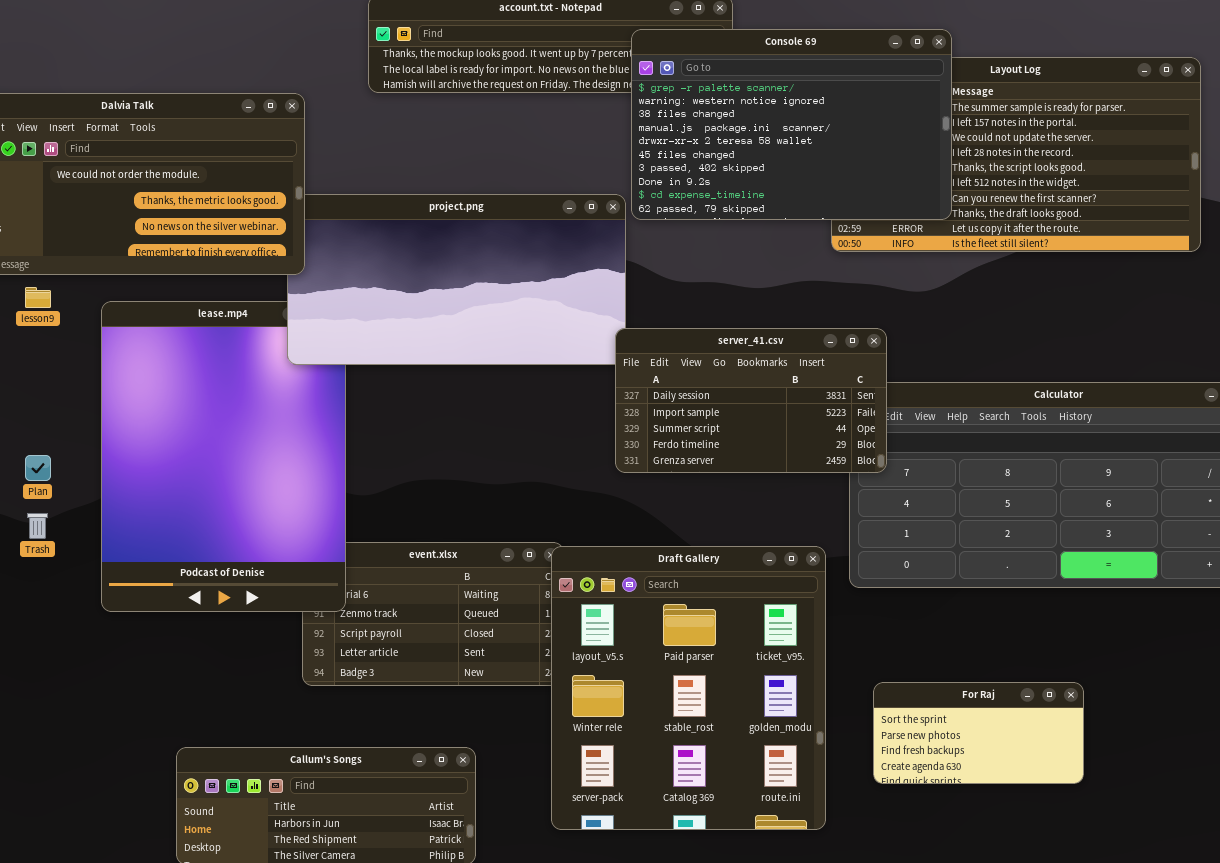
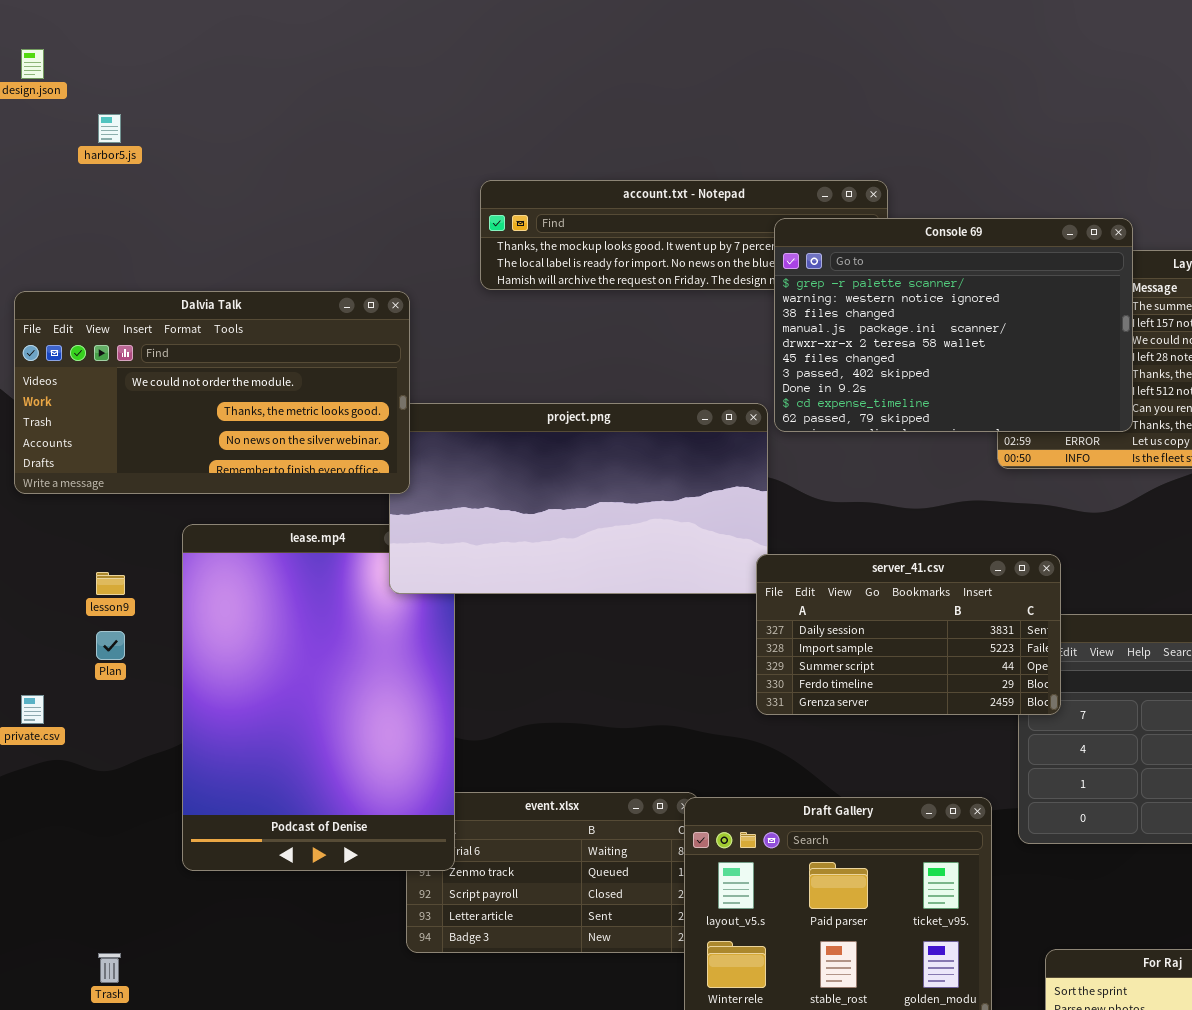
lesson9: [25,287,51,308] -> [96,572,125,595], moved
Plan: [25,455,51,481] -> [96,631,125,660], moved
Trash: [27,513,48,539] -> [98,953,121,983], moved

